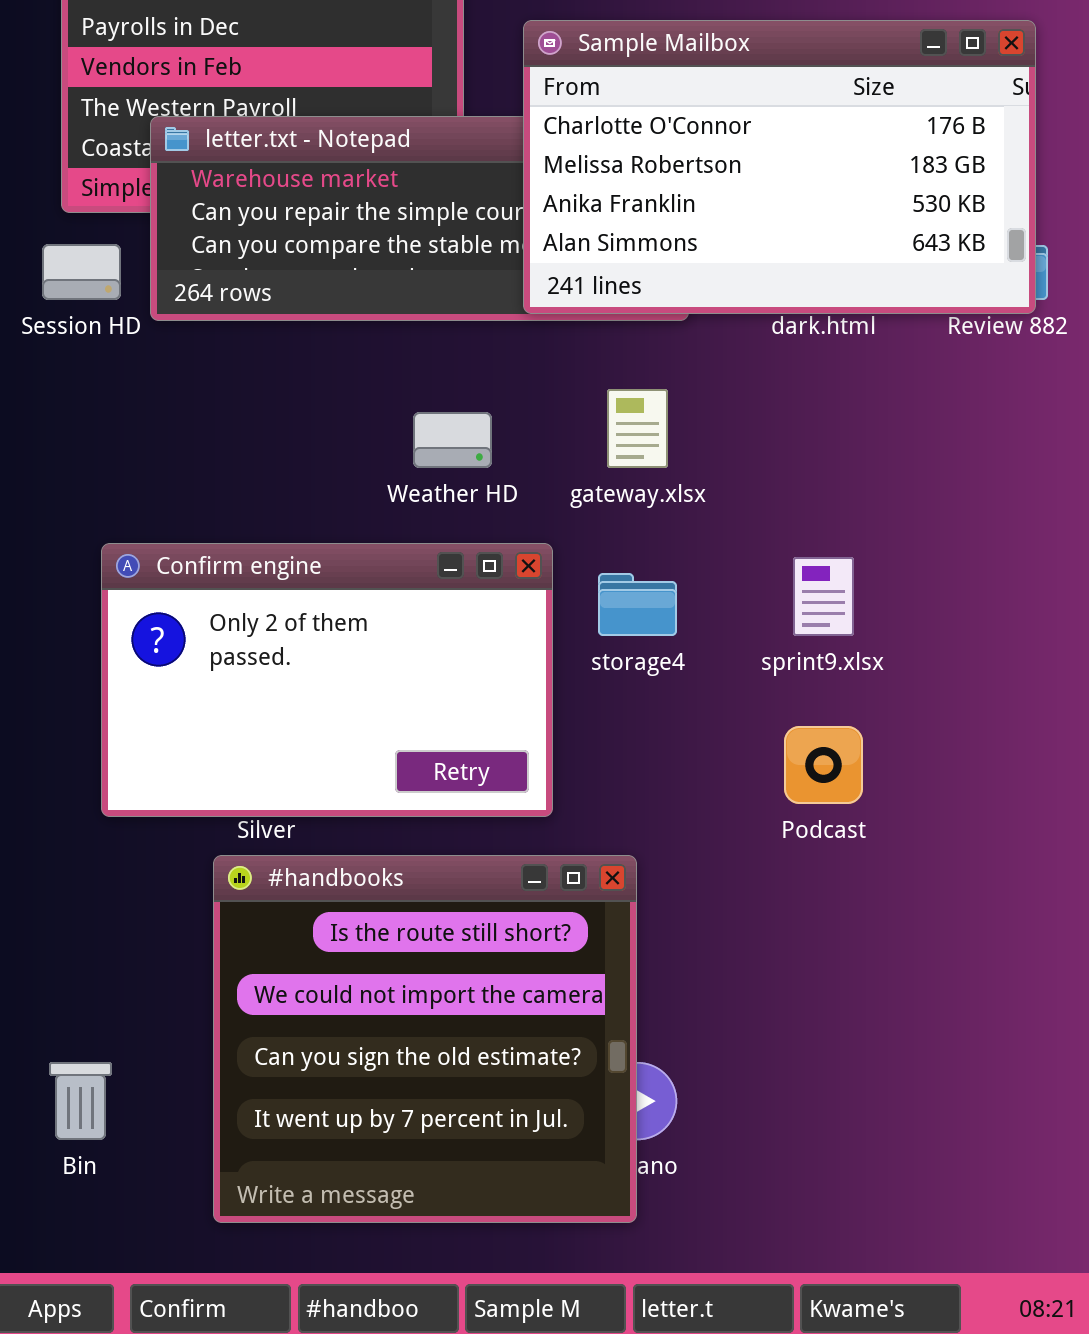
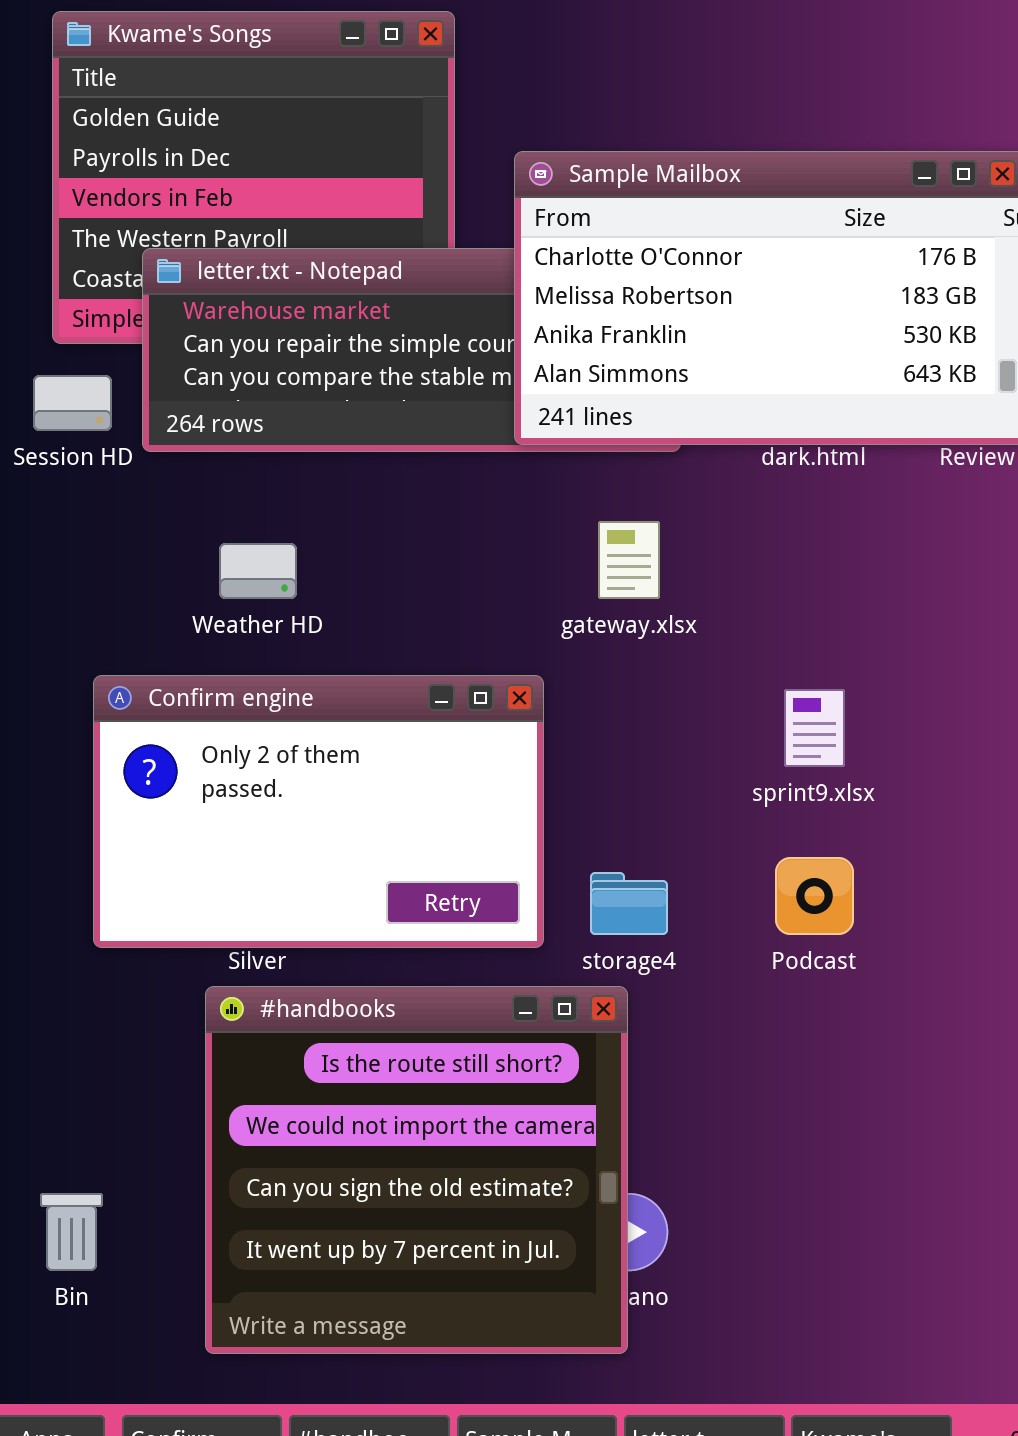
Weather HD: [413,412,492,468] -> [219,543,297,599], moved
storage4: [598,573,677,636] -> [590,872,668,935], moved

